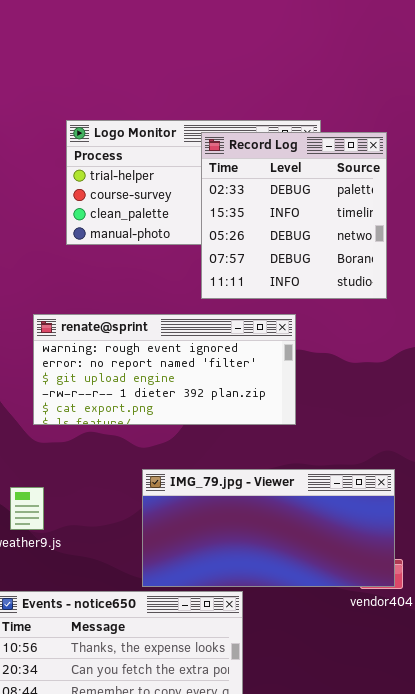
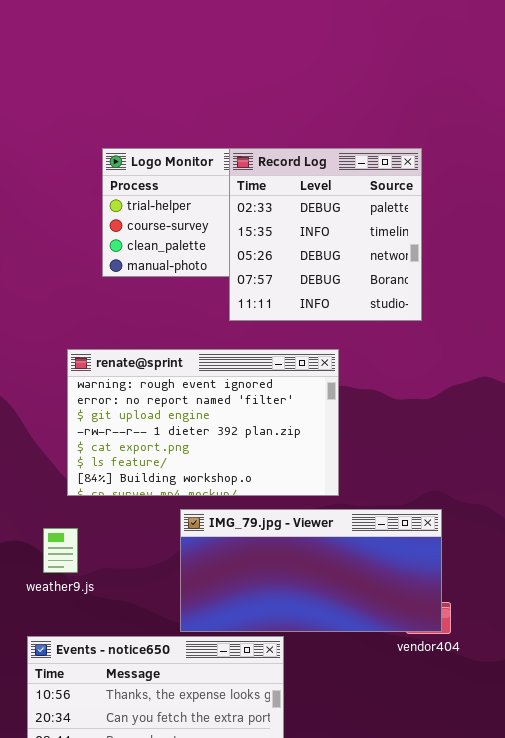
Record Log: [201,132,387,299] -> [229,148,422,321], moved
renate@sprint: [33,314,296,425] -> [67,349,339,496], resized

